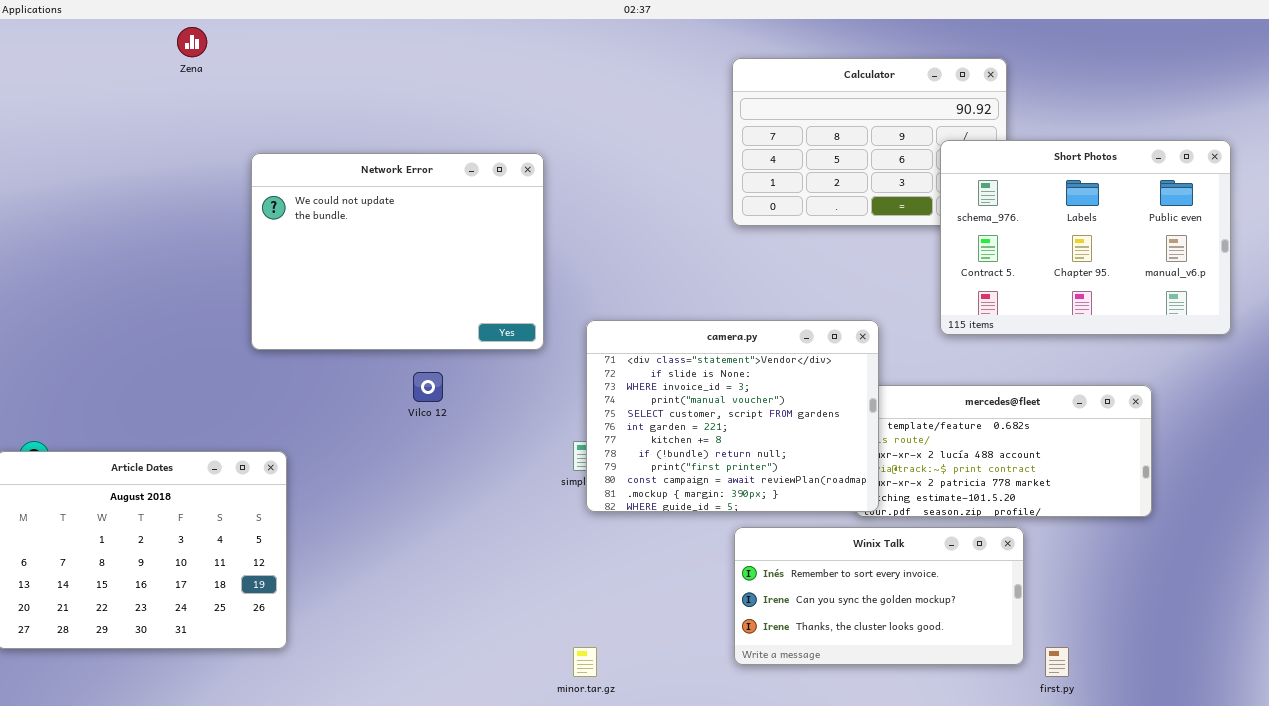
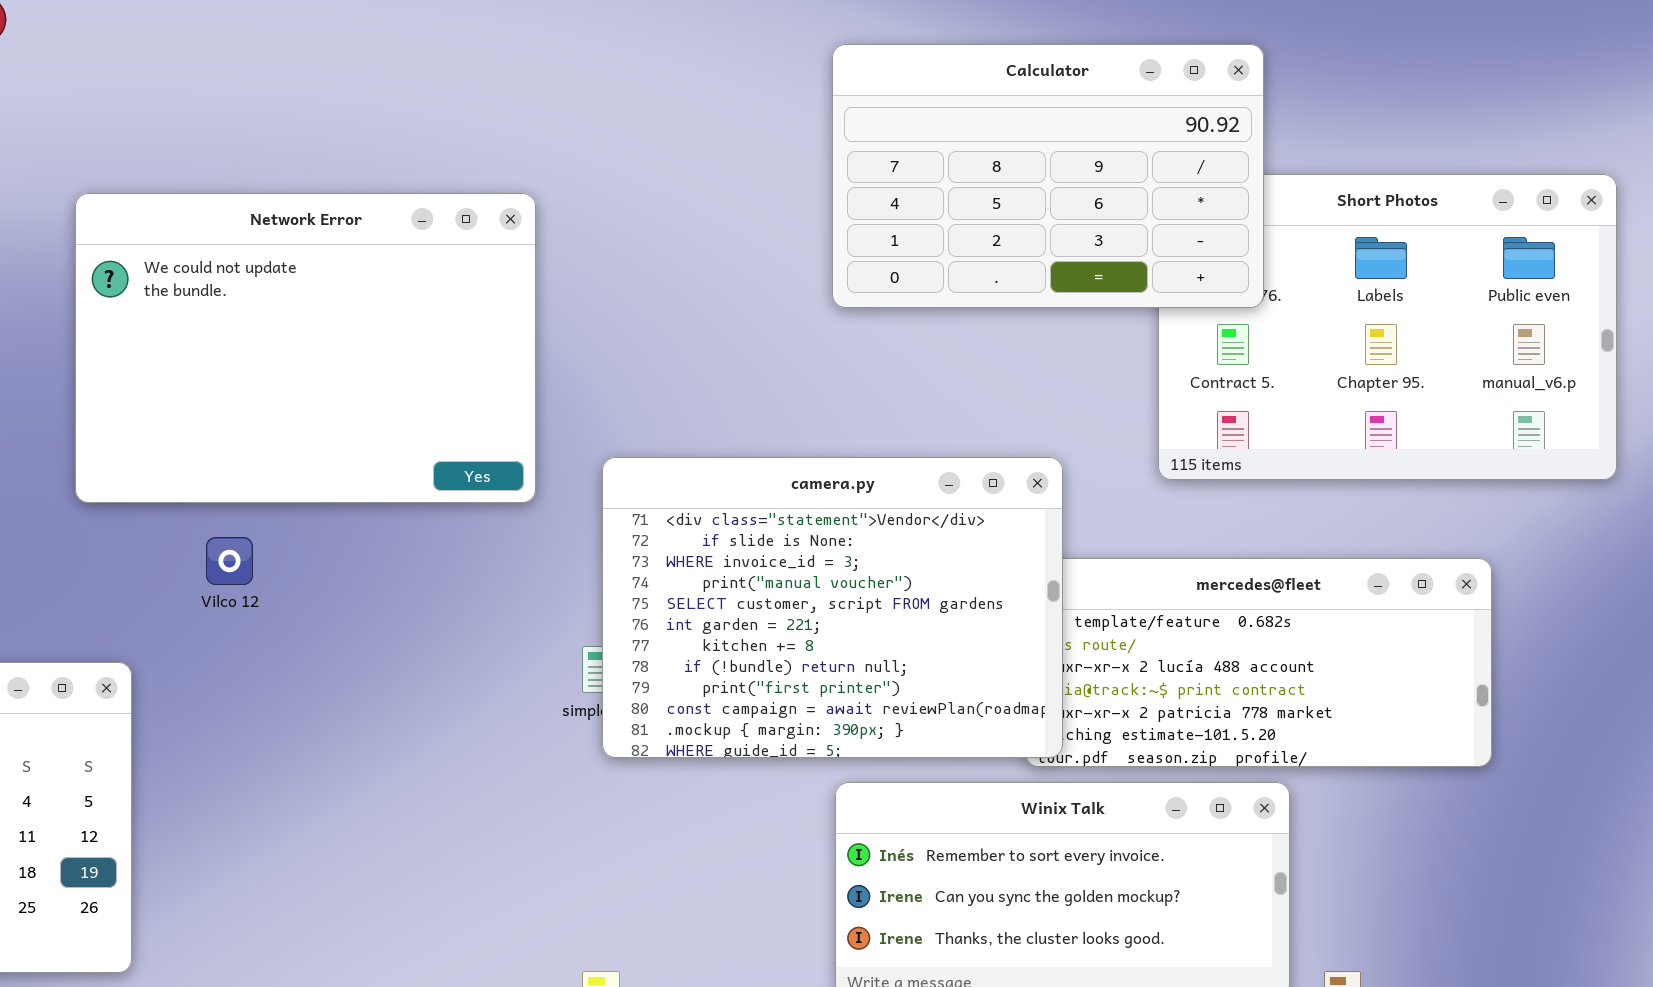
Calculator: [732,58,1007,226] -> [832,44,1264,308], raised
Vilco 12: [413,372,443,402] -> [206,537,253,585], moved

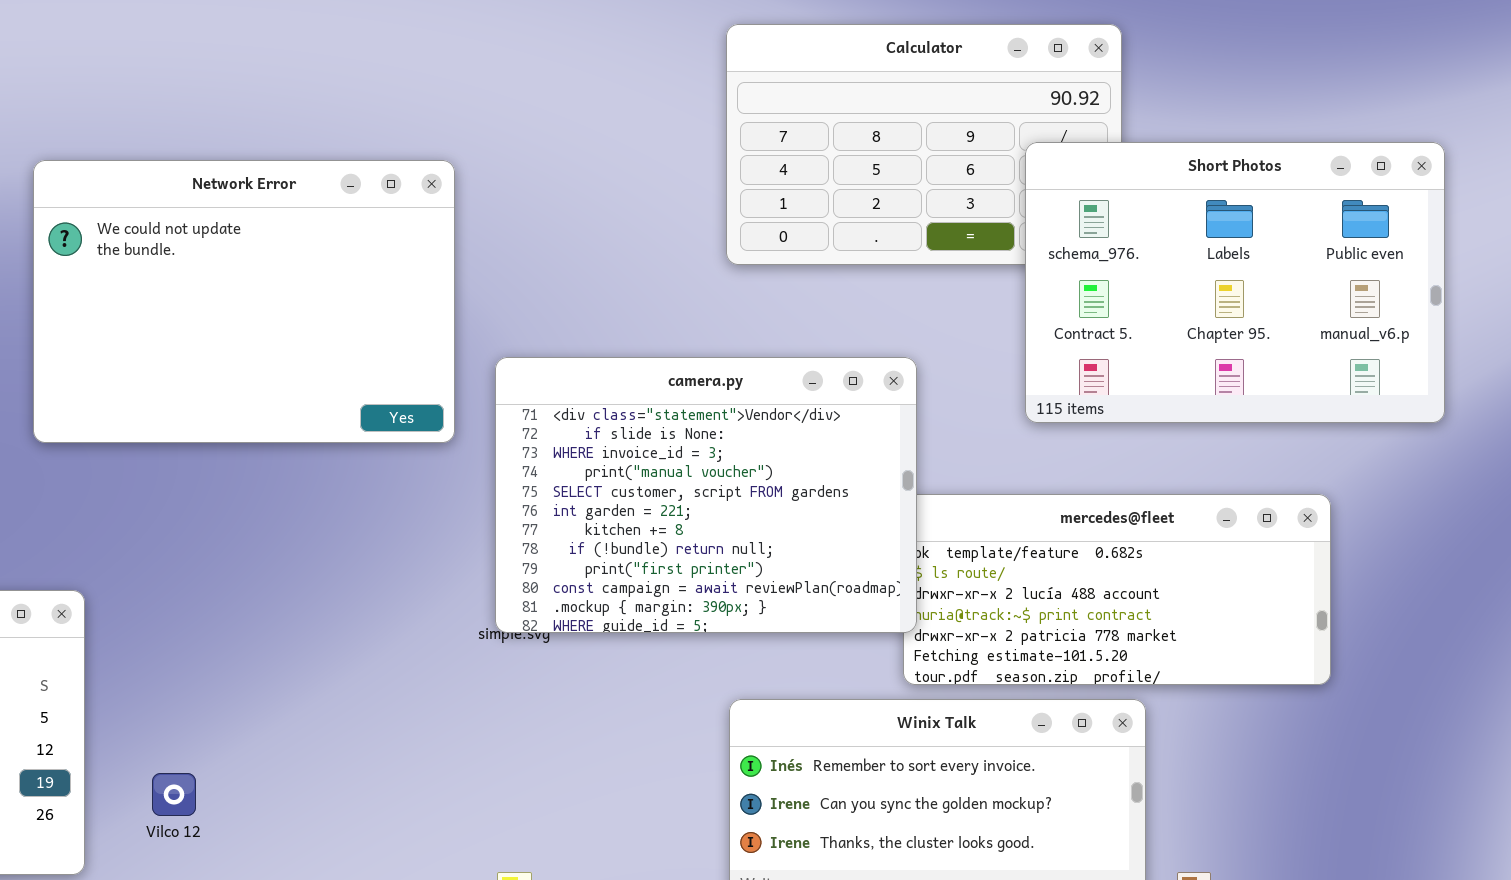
Short Photos: [1158,174,1617,480] -> [1025,142,1445,423], raised
camera.py: [602,457,1063,758] -> [495,357,917,633], moved
Vilco 12: [206,537,253,585] -> [152,773,196,816], moved

